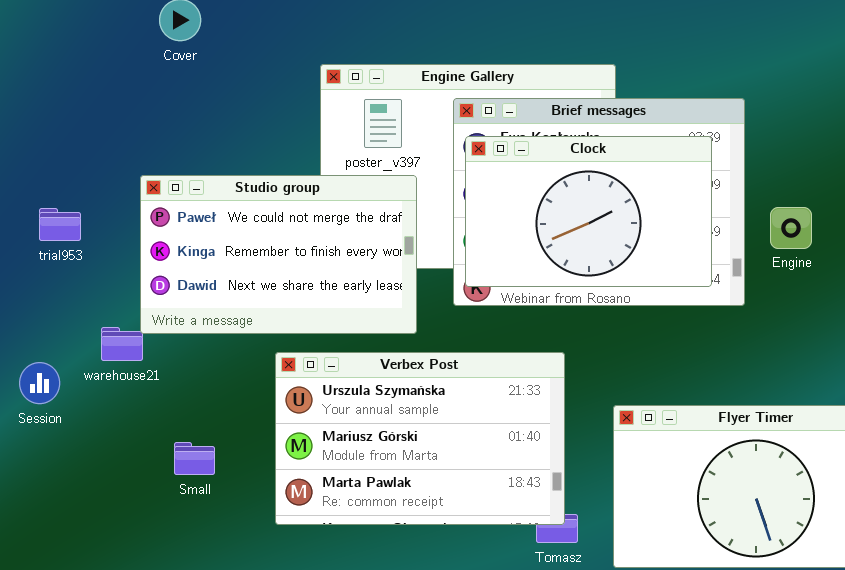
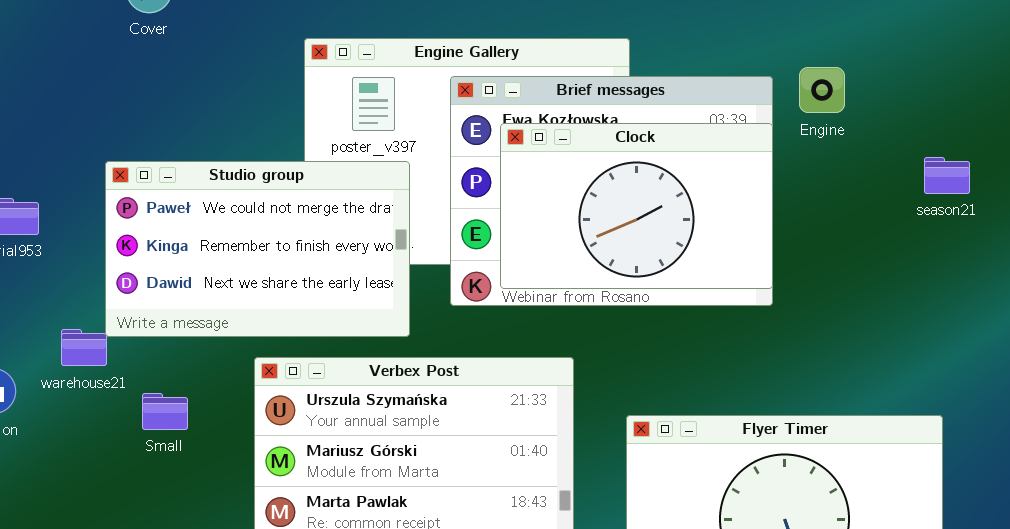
Clock: [465,136,712,287] -> [500,123,773,289], moved
Engine: [770,207,812,249] -> [799,67,845,113], moved
Small: [174,442,215,475] -> [142,393,188,430], moved

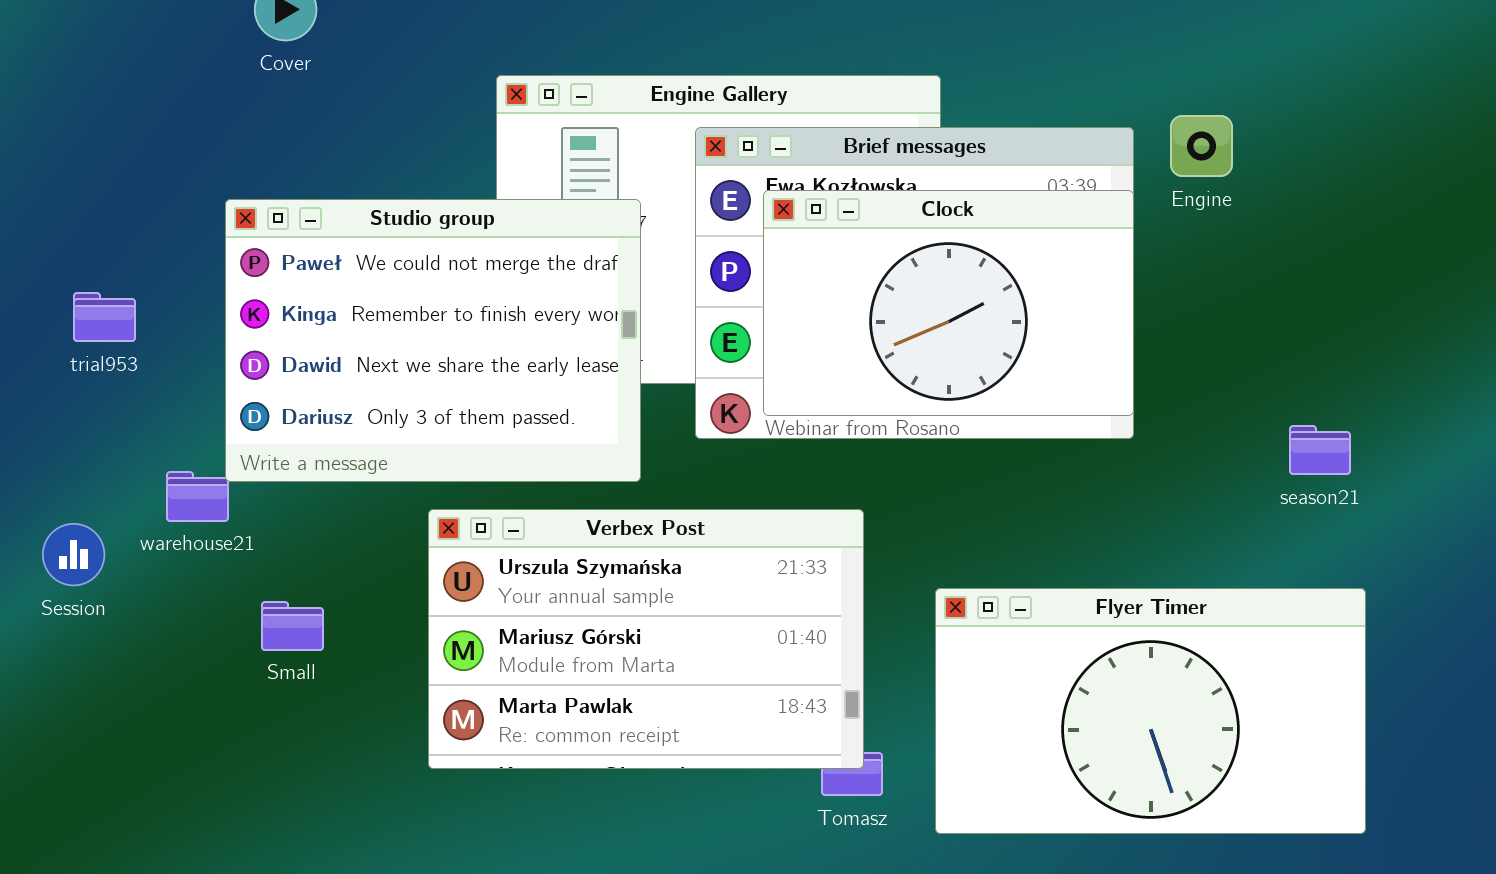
season21: [924,157,970,194] -> [1289,425,1351,475], moved
Studio group: [105,161,410,337] -> [225,199,641,482], resized
Small: [142,393,188,430] -> [261,601,324,651], moved

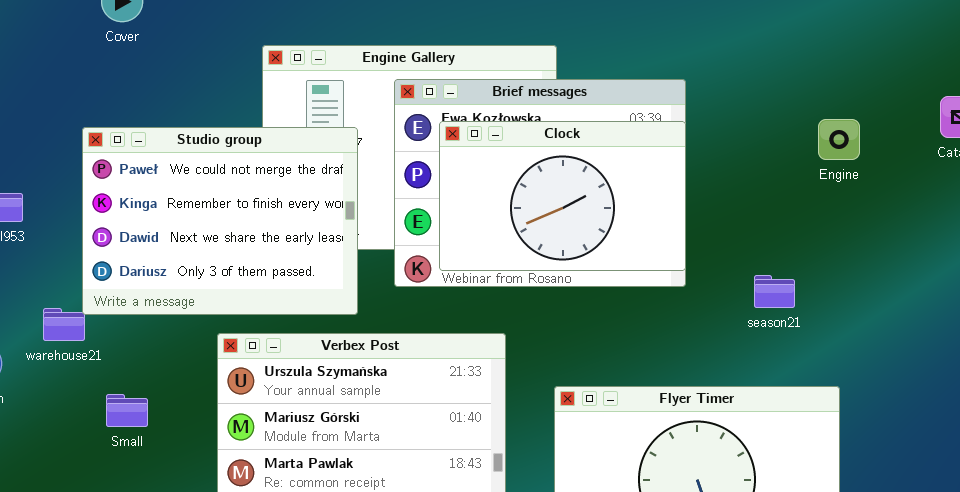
Engine: [1170,115,1233,177] -> [818,119,860,160], moved
season21: [1289,425,1351,475] -> [754,275,795,308], moved

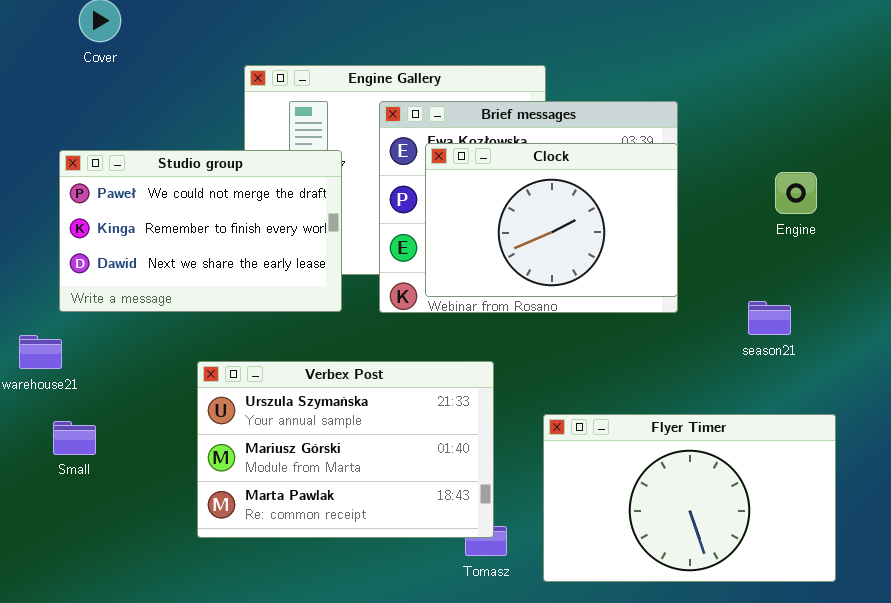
Engine: [818,119,860,160] -> [775,172,817,214], moved
Studio group: [82,127,358,315] -> [59,150,342,312], resized
Small: [106,394,148,427] -> [53,421,96,455], moved

